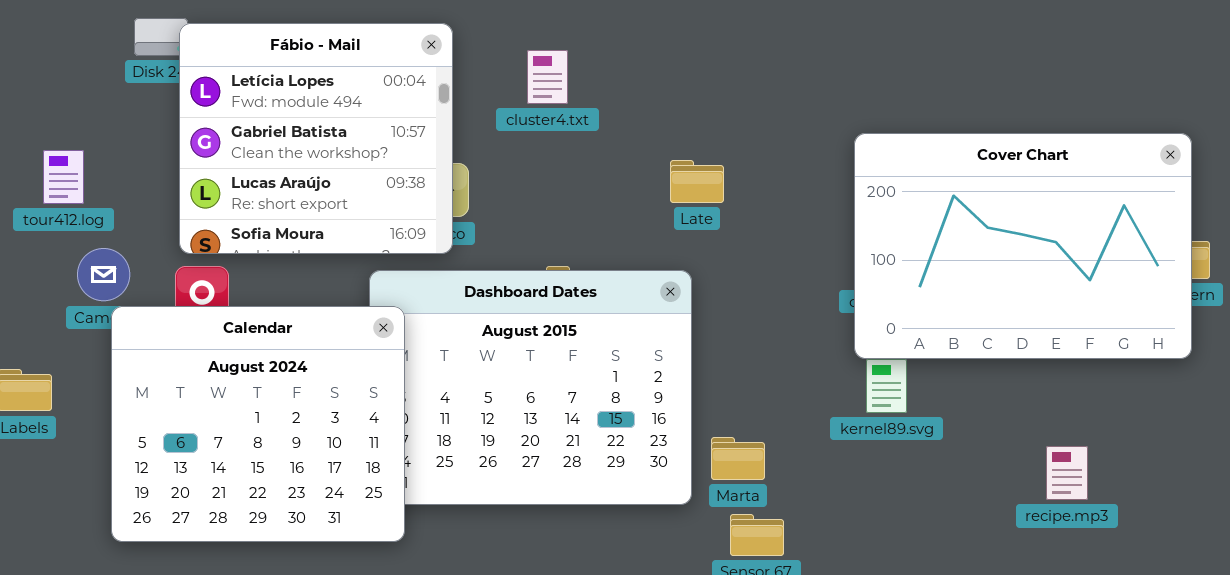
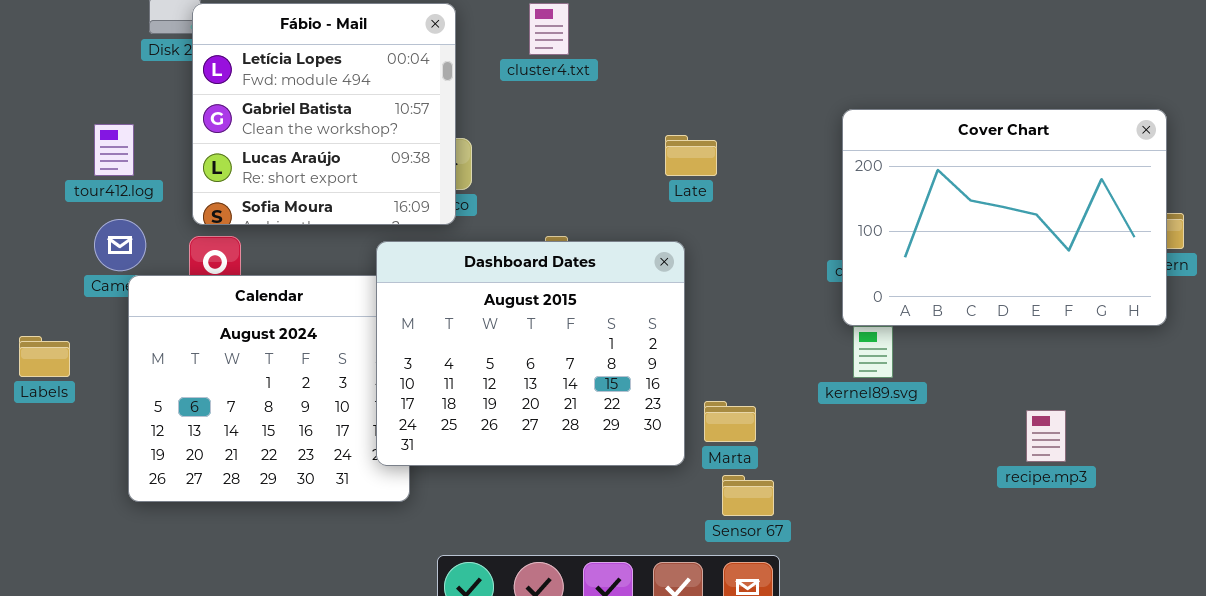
cluster4.txt: [527,50,568,104] -> [529,3,569,55], moved
tour412.log: [43,150,84,204] -> [94,124,134,176], moved
Dashboard Dates: [369,270,692,505] -> [376,241,685,466], raised

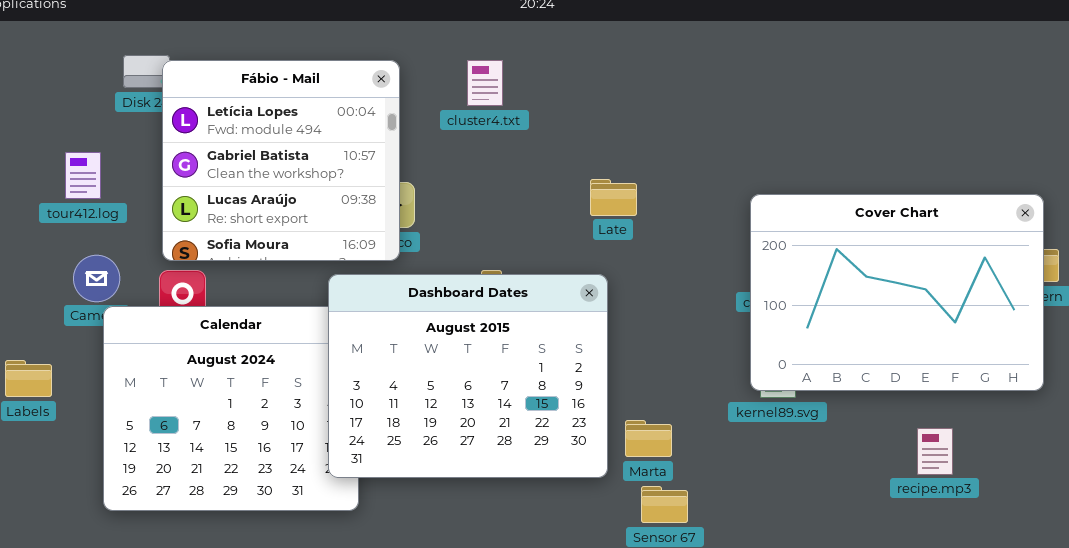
Cover Chart: [842,109,1167,326] -> [750,194,1044,391], moved
tour412.log: [94,124,134,176] -> [65,152,101,199], moved

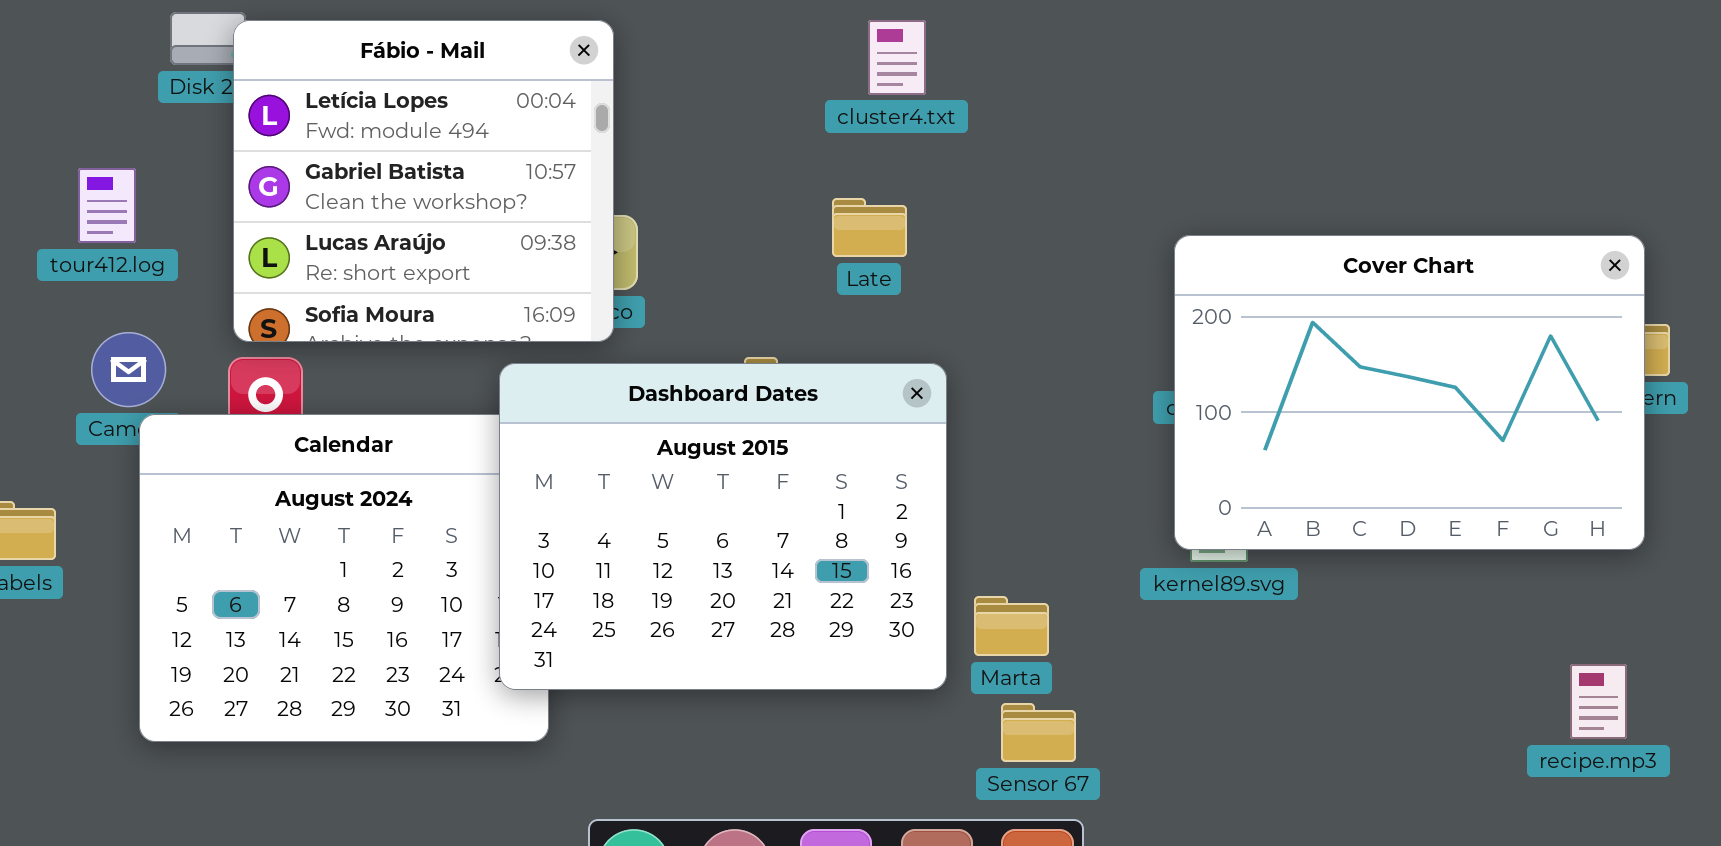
cluster4.txt: [467,60,503,106] -> [868,20,926,95], moved
Late: [590,179,637,216] -> [832,198,907,257], moved
recipe.mp3: [917,428,953,475] -> [1570,664,1627,739], moved

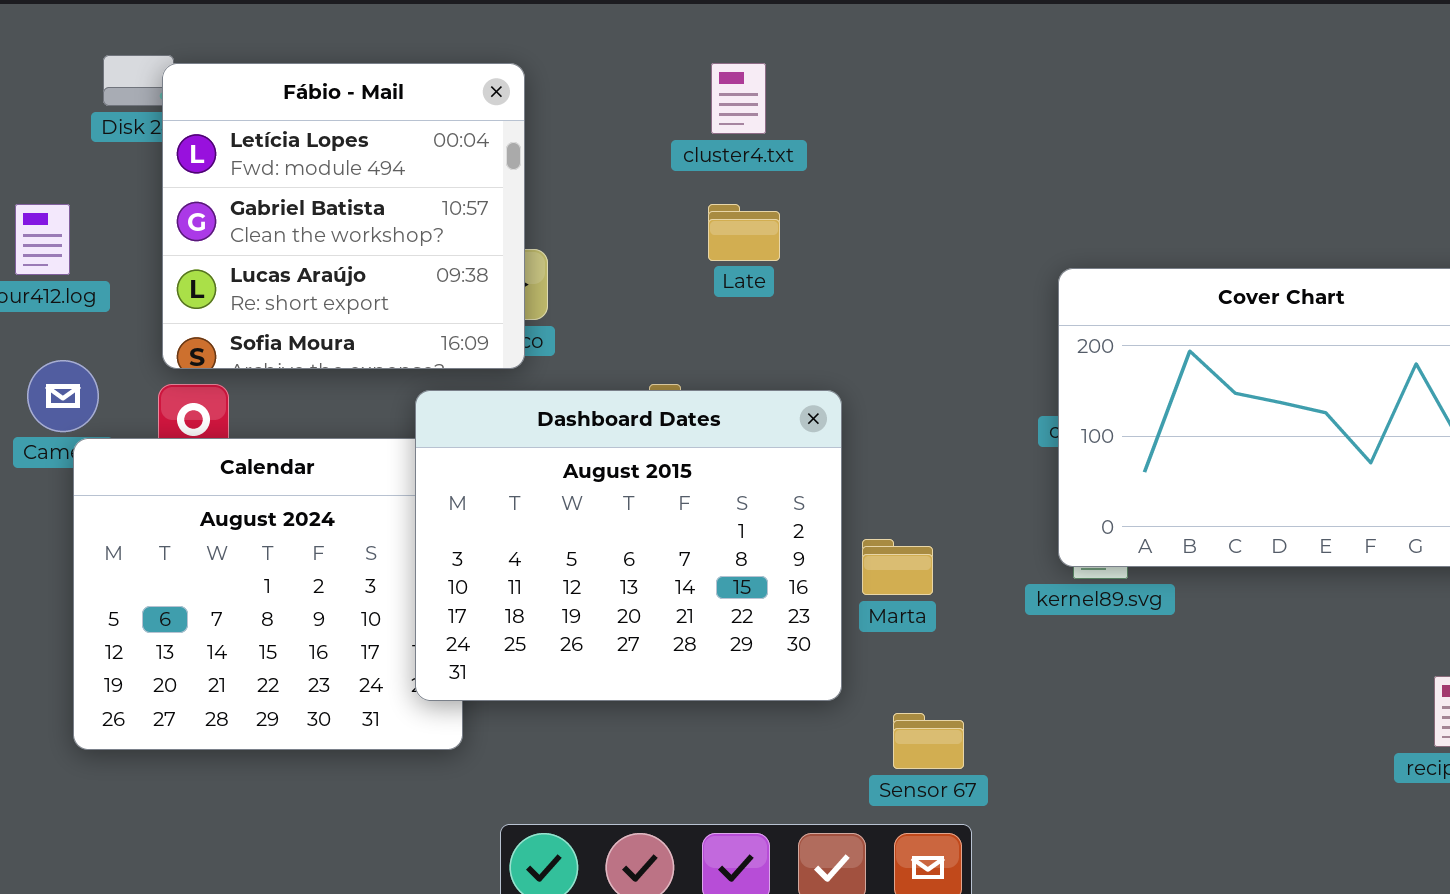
cluster4.txt: [868,20,926,95] -> [711,63,766,134], moved
Late: [832,198,907,257] -> [708,204,780,261], moved
Marta: [974,596,1049,656] -> [862,539,933,595], moved

